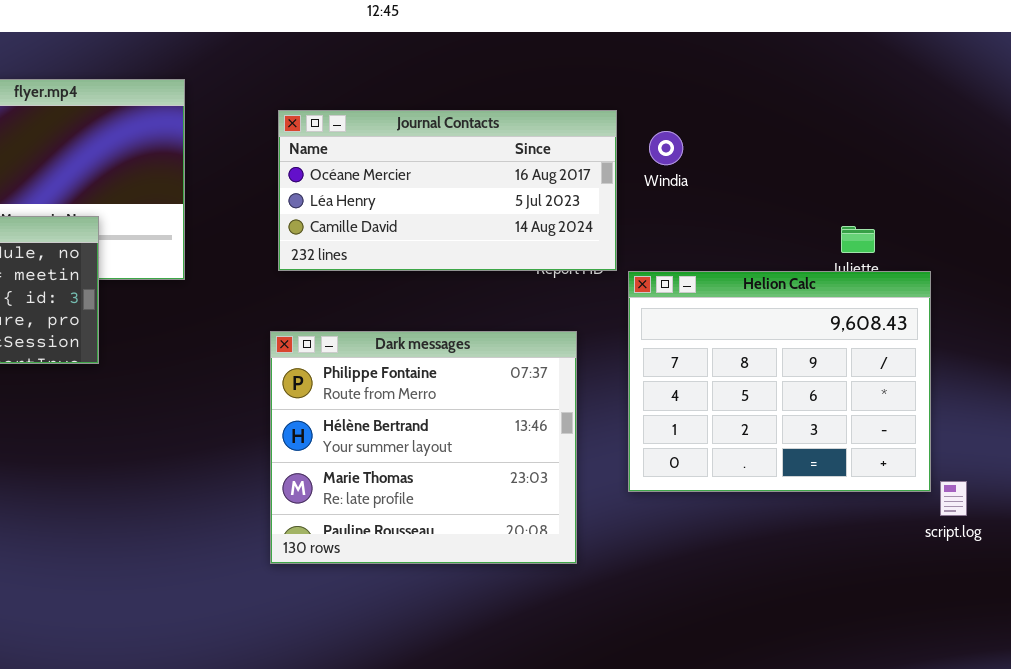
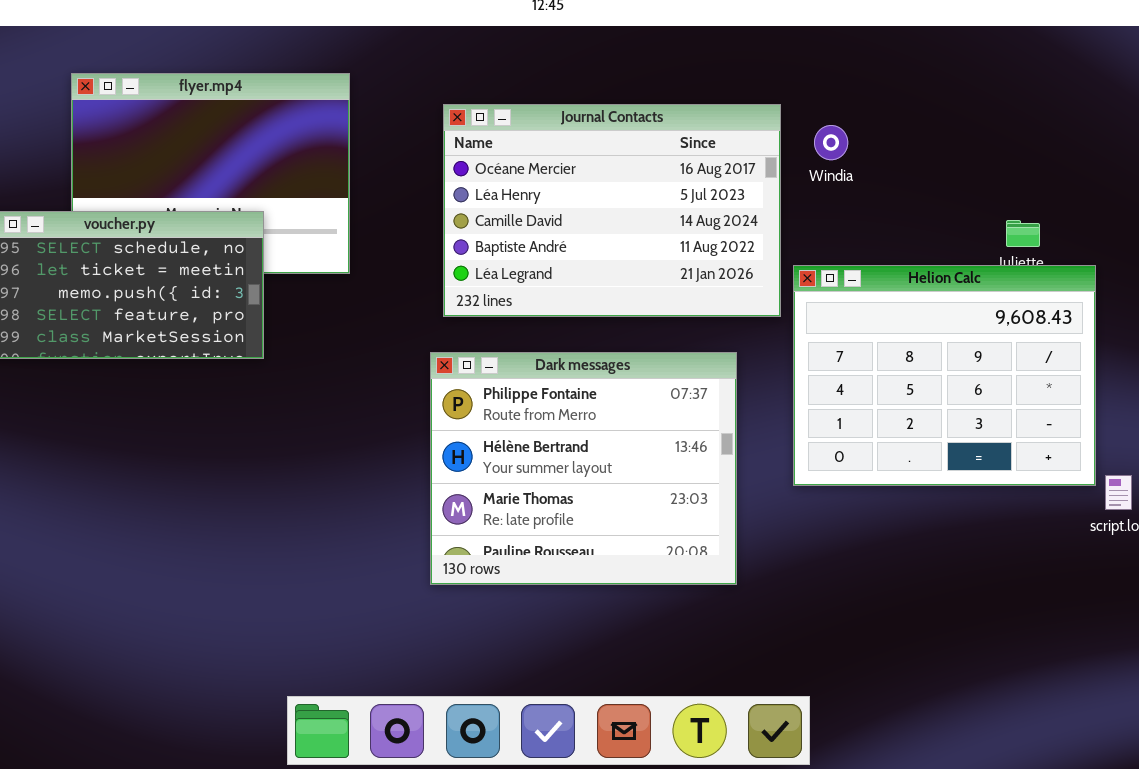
Journal Contacts: [278,110,617,271] -> [443,104,781,317], resized
Dark messages: [270,331,577,564] -> [430,352,737,585], moved

